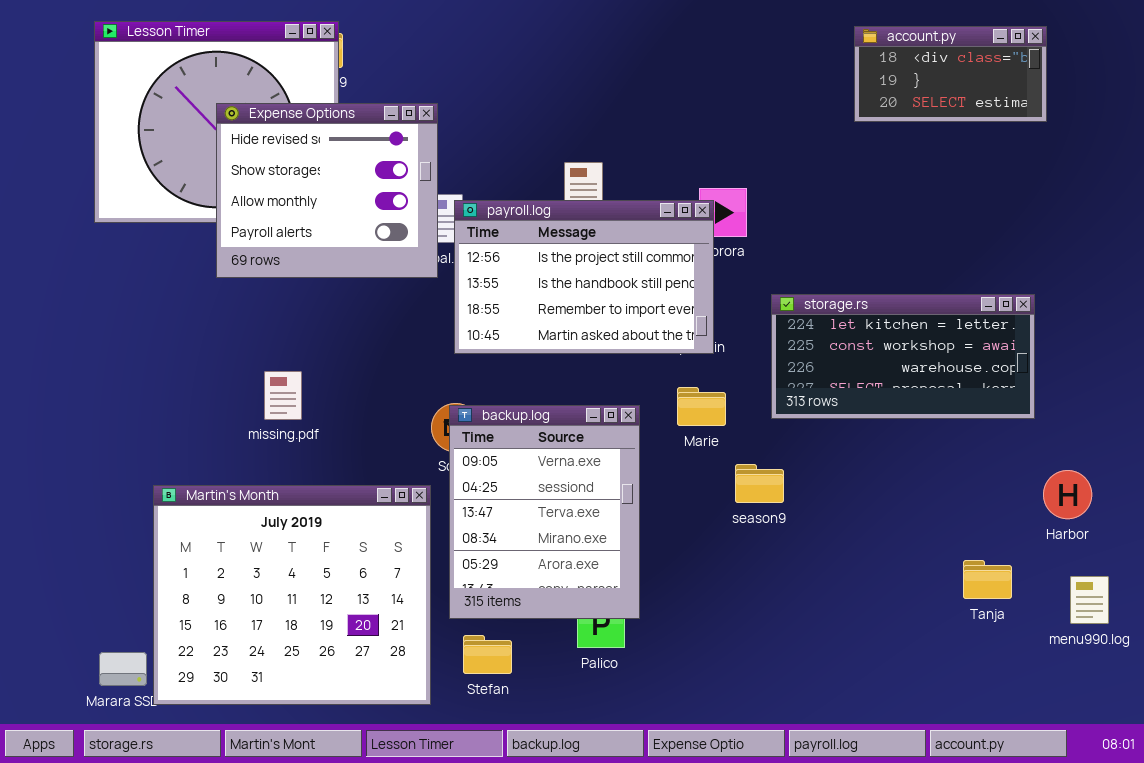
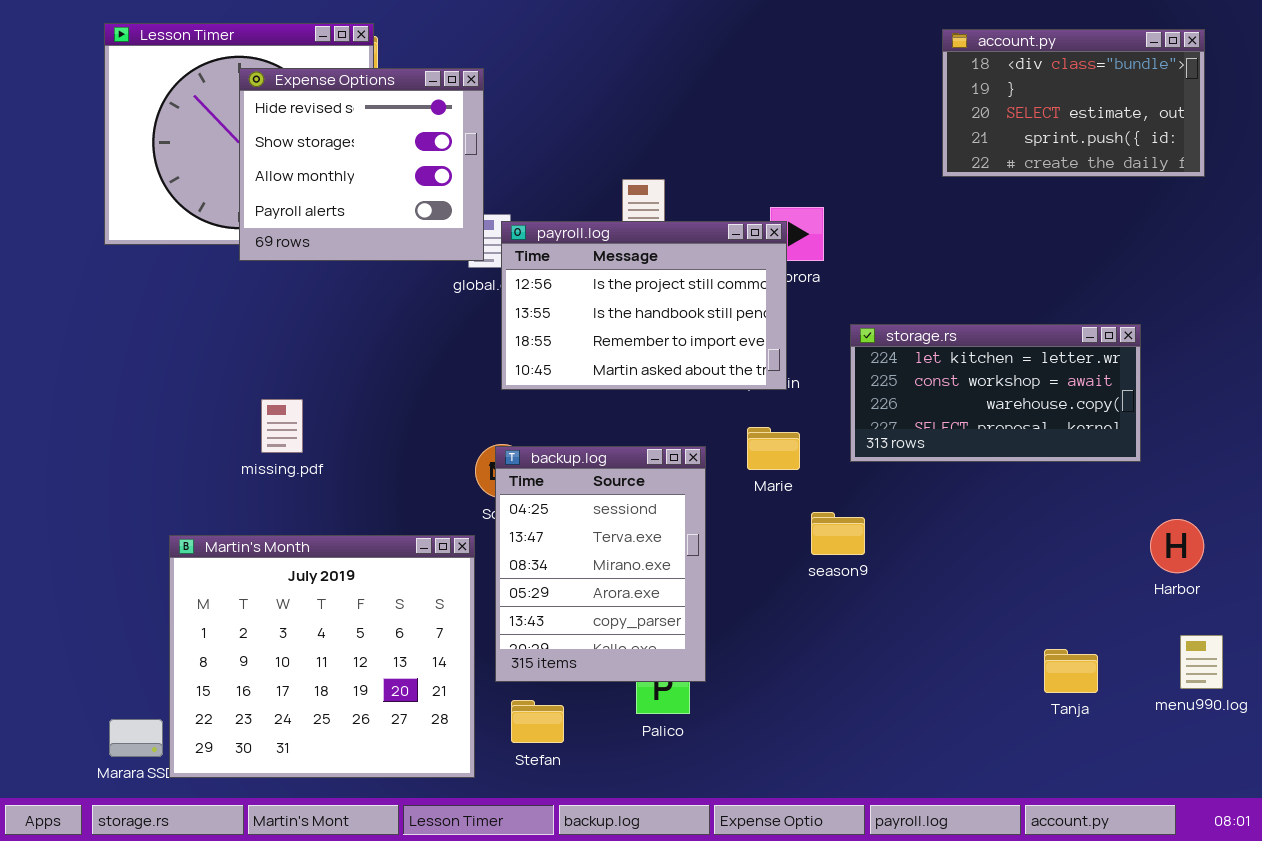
account.py: [854,26,1047,122] -> [942,29,1205,177], resized
Expense Options: [216,103,438,278] -> [239,68,484,261], moved
missing.pdf: [264,371,302,420] -> [261,399,303,453], moved
backup.log: [449,405,640,619] -> [495,446,706,682], scrolled down 1 row
Tanja: [963,560,1012,599] -> [1044,649,1098,693], moved

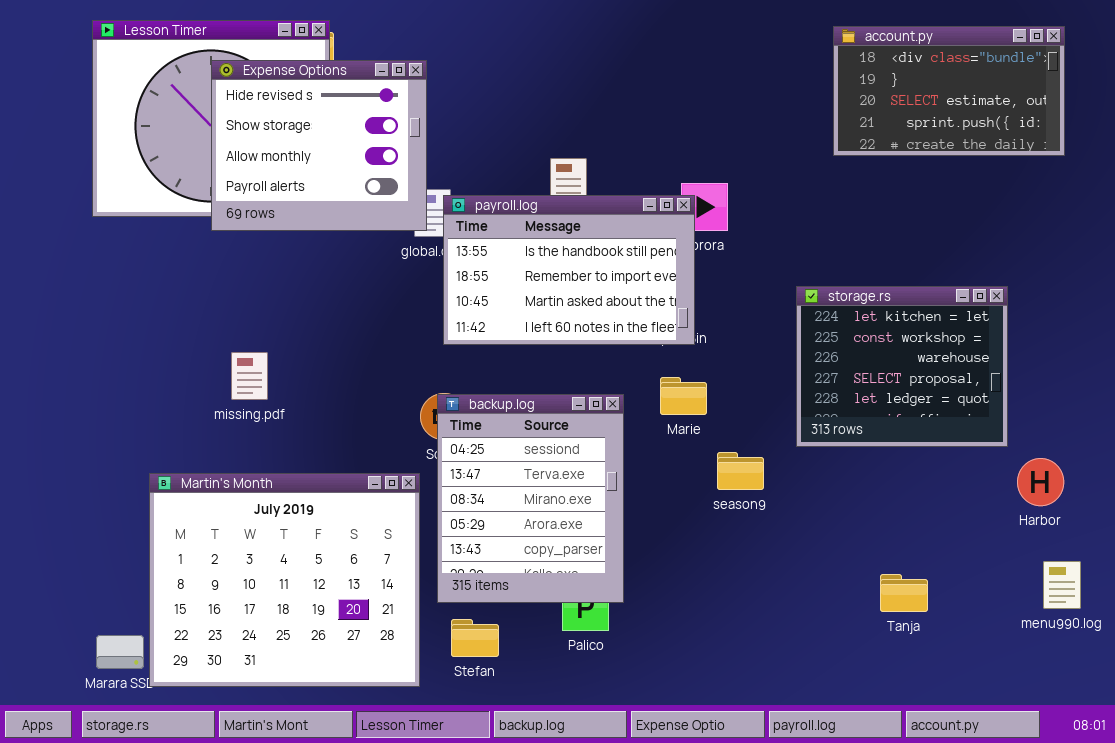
payroll.log: [501,221,787,390] -> [443,195,695,345], scrolled down 1 row
storage.rs: [850,324,1141,462] -> [796,286,1008,447], resized
Tanja: [1044,649,1098,693] -> [880,574,928,612], moved

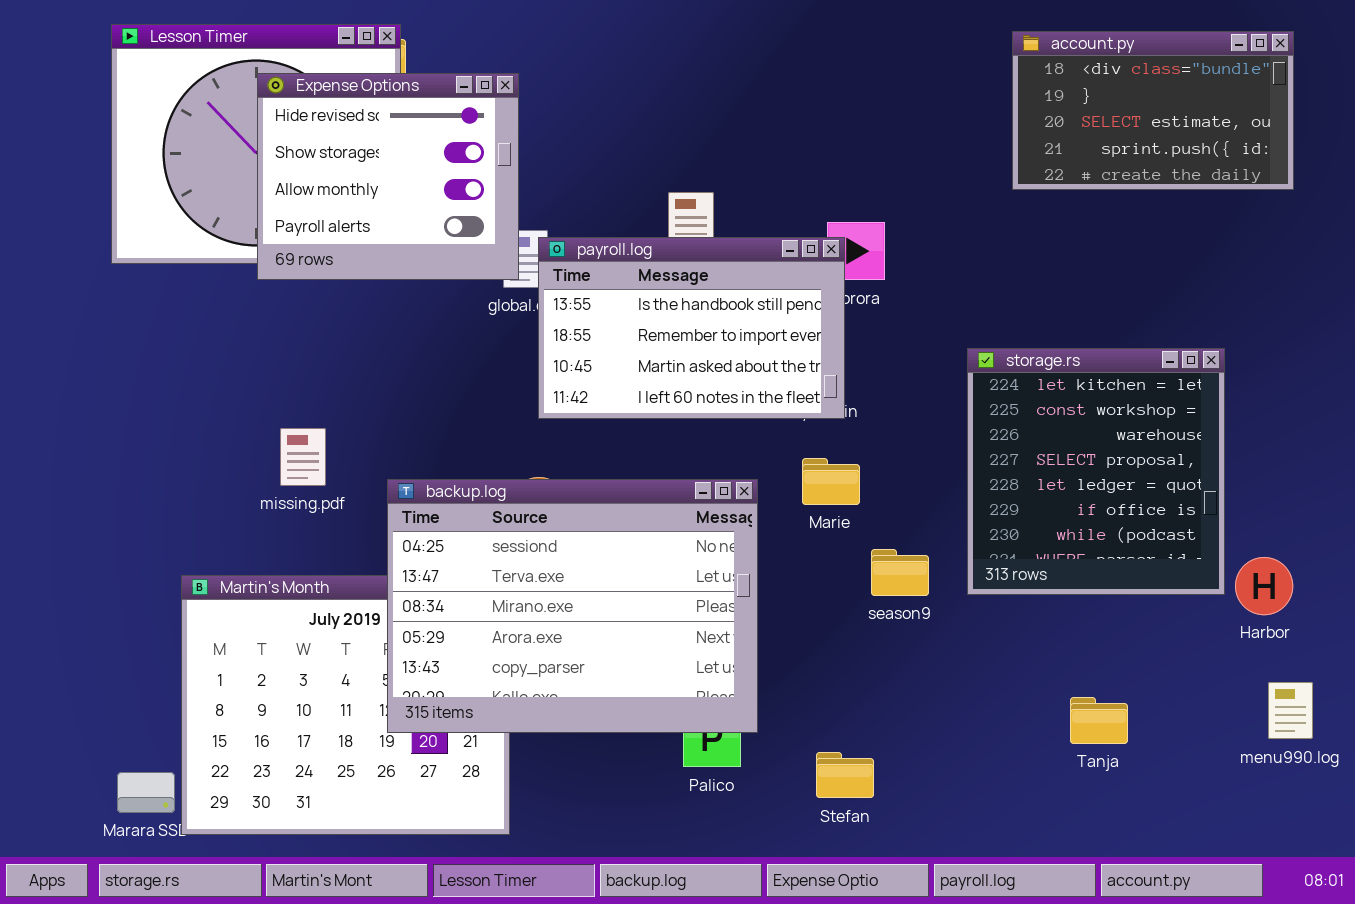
storage.rs: [796,286,1008,447] -> [967,348,1225,595], resized
backup.log: [437,394,624,603] -> [387,479,758,733], resized
Stefan: [451,619,499,657] -> [816,752,874,798], moved

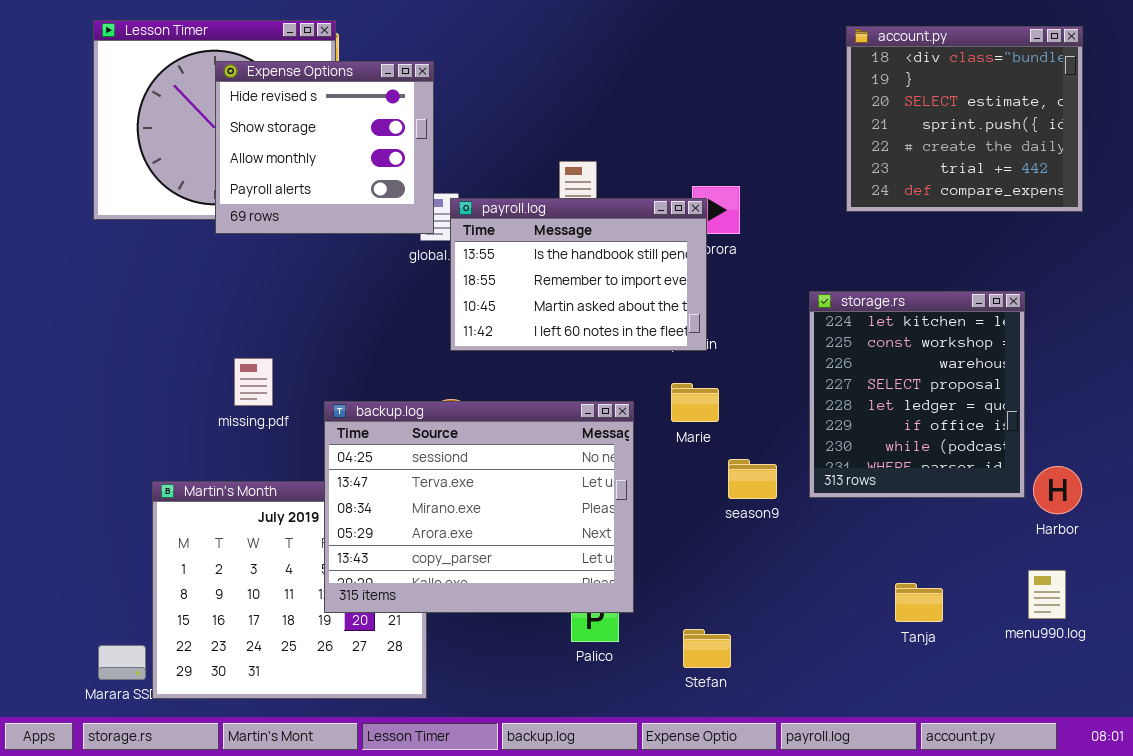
account.py: [1012,31,1294,190] -> [846,26,1083,212], resized
menu990.log: [1268,682,1313,739] -> [1028,570,1066,619], moved

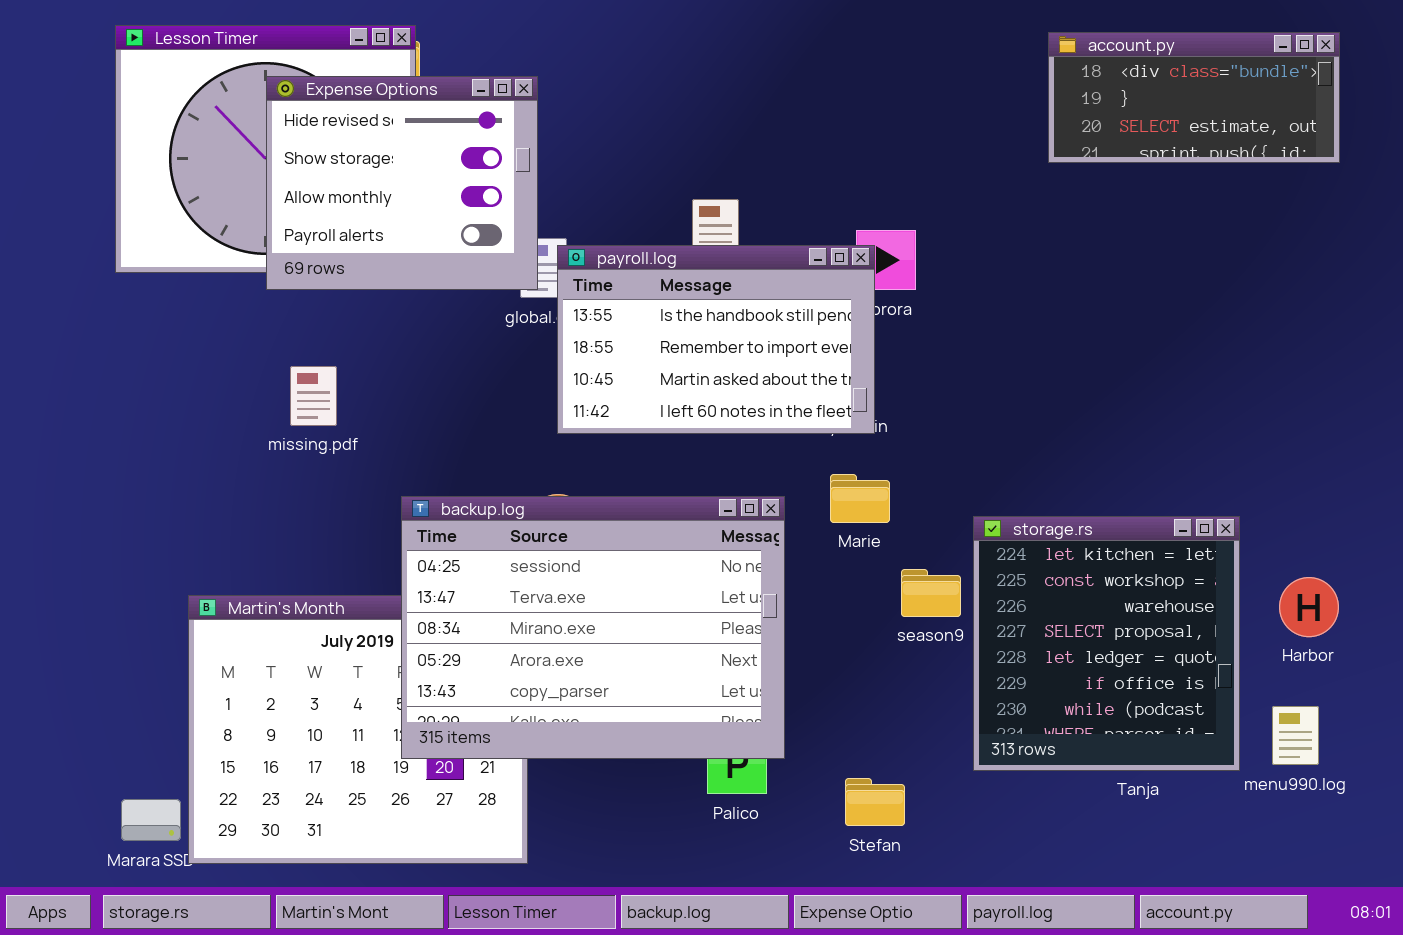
account.py: [846,26,1083,212] -> [1048,32,1340,163], resized
storage.rs: [809,291,1025,498] -> [973,516,1240,771], moved
missing.pdf: [234,358,273,406] -> [290,366,337,426], moved

